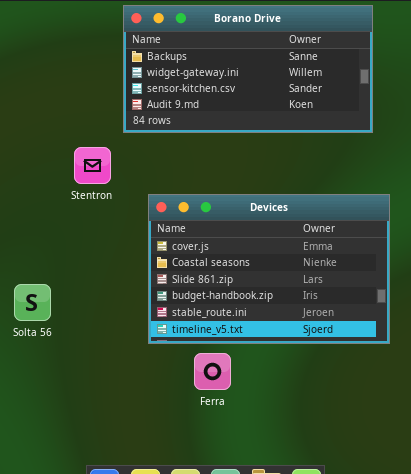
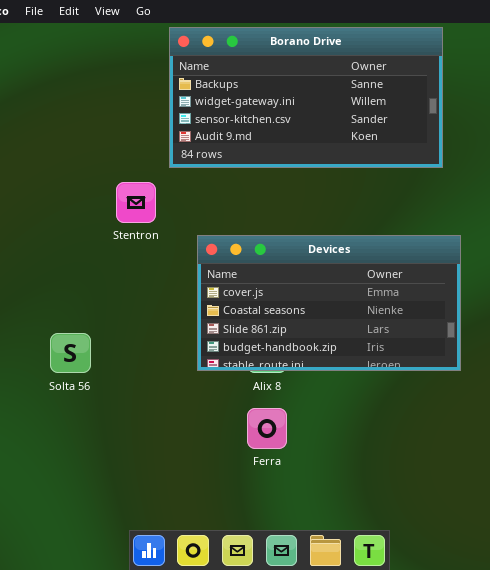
Devices: [148,194,390,344] -> [197,235,461,371], resized

